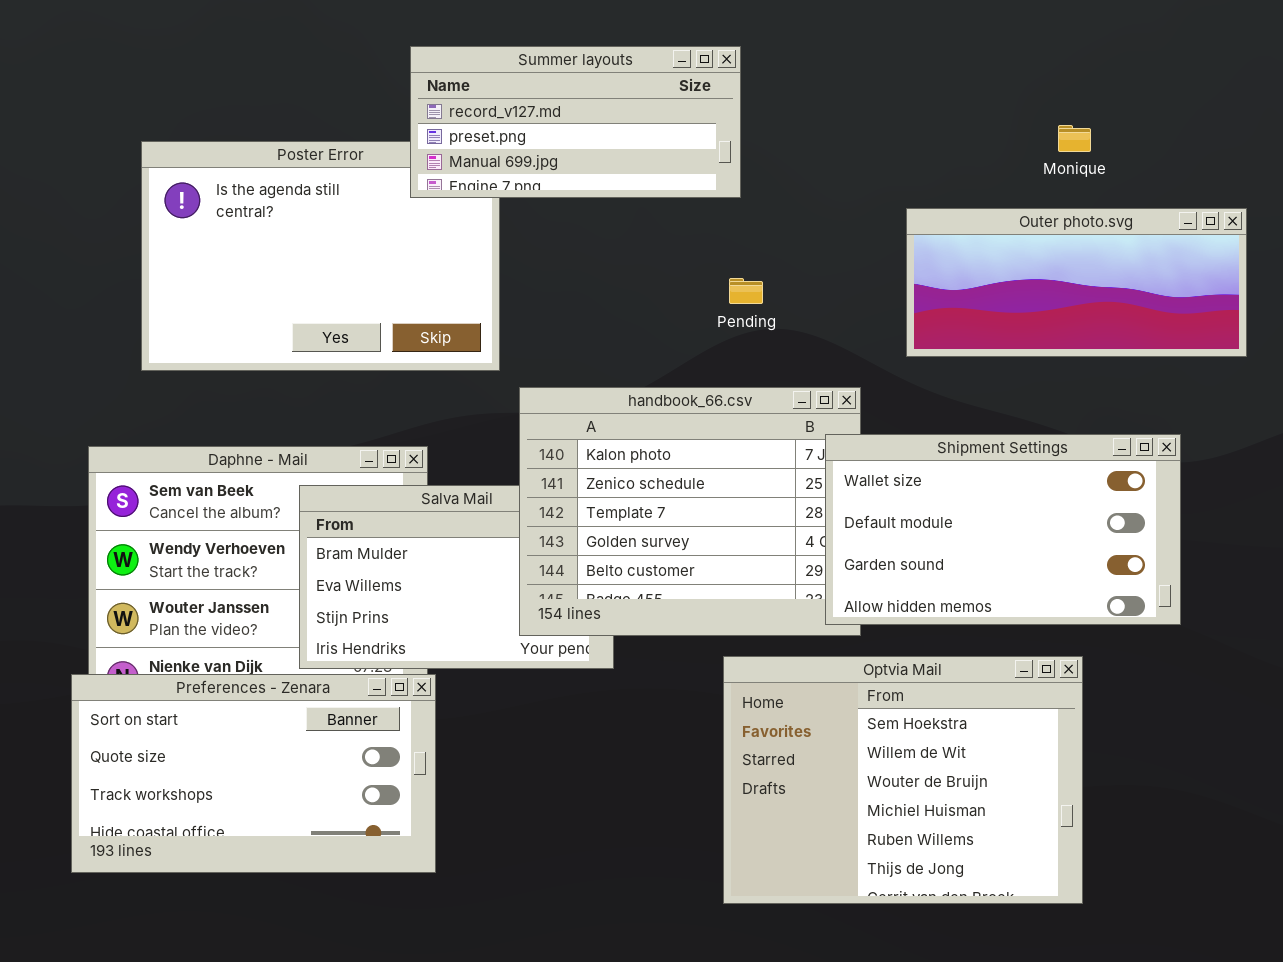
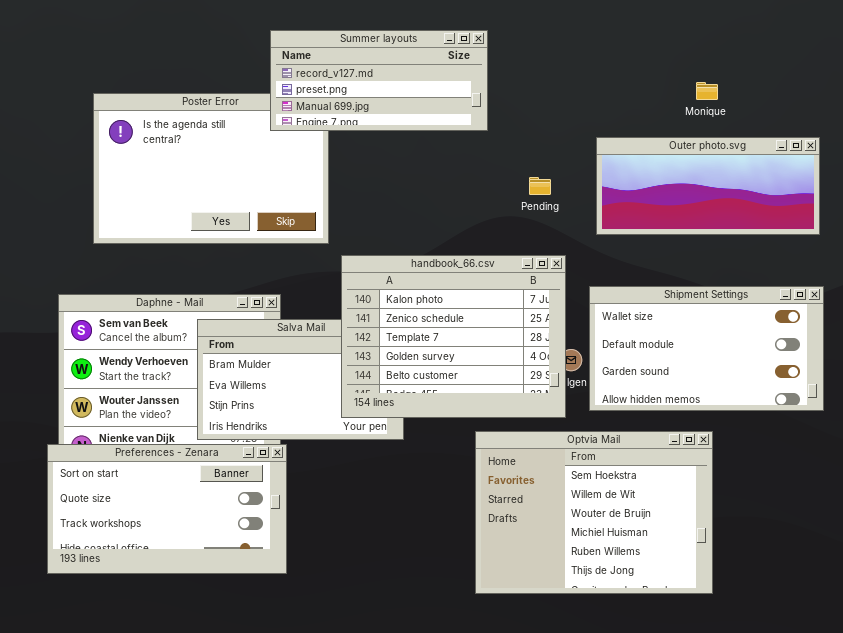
Pending: [729,278,763,304] -> [529,177,551,195], moved
Shipment Settings: [825,434,1181,625] -> [589,286,824,411], moved

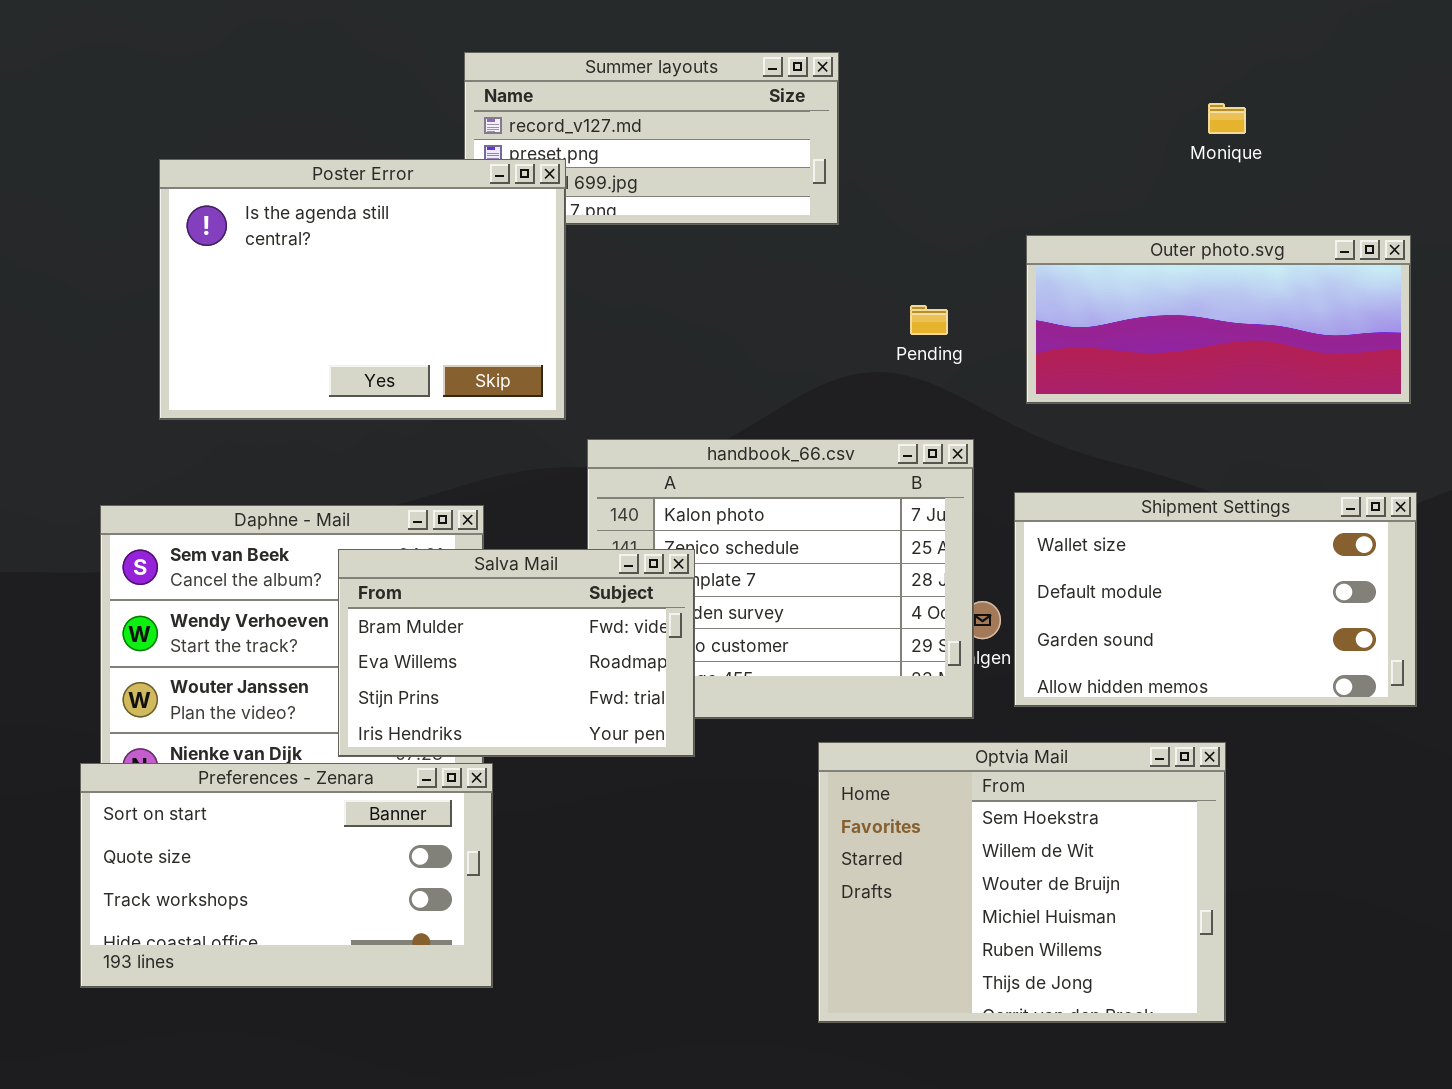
Monique: [696,82,718,100] -> [1208,103,1246,134], moved
Poster Error: [93,93,329,244] -> [159,159,566,420], raised
Salva Mail: [197,319,404,440] -> [338,549,695,757], raised

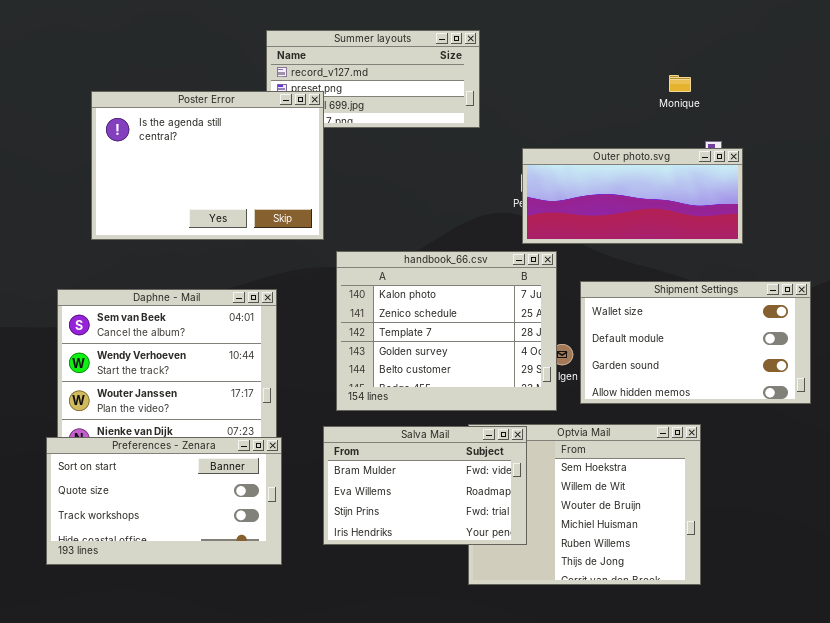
Monique: [1208,103,1246,134] -> [669,75,691,92], moved
Outer photo.svg: [1026,235,1411,404] -> [522,148,743,244], moved
Salva Mail: [338,549,695,757] -> [323,426,527,545], moved

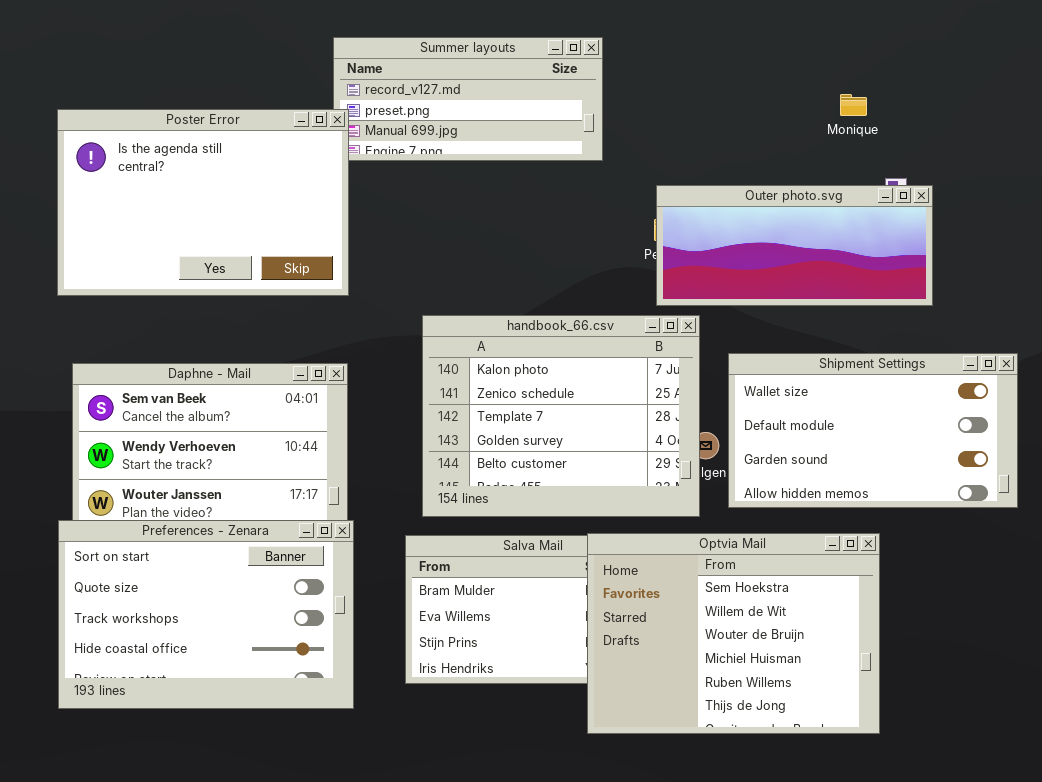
Poster Error: [91,91,324,240] -> [57,109,349,296], moved
Optvia Mail: [468,424,701,585] -> [587,533,880,734], raised
Preferences - Zenara: [46,437,282,565] -> [58,520,354,709], resized

